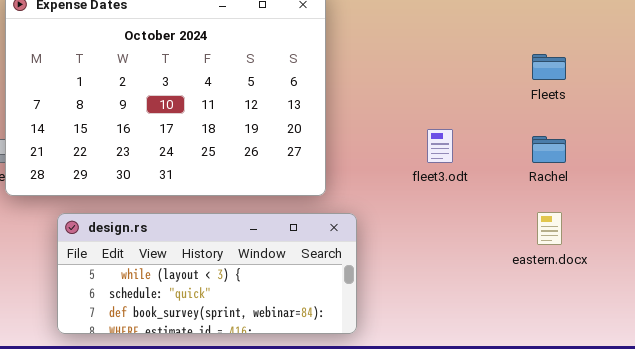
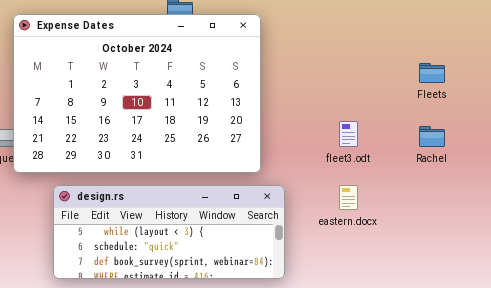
eastern.docx: [537,212,562,245] -> [339,185,358,210], moved

